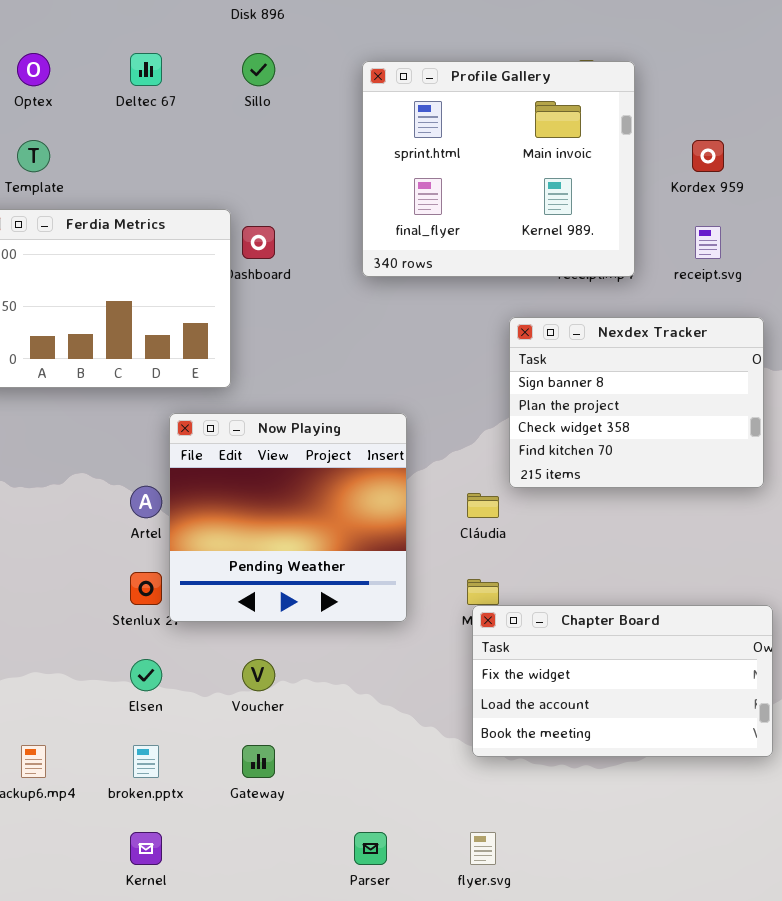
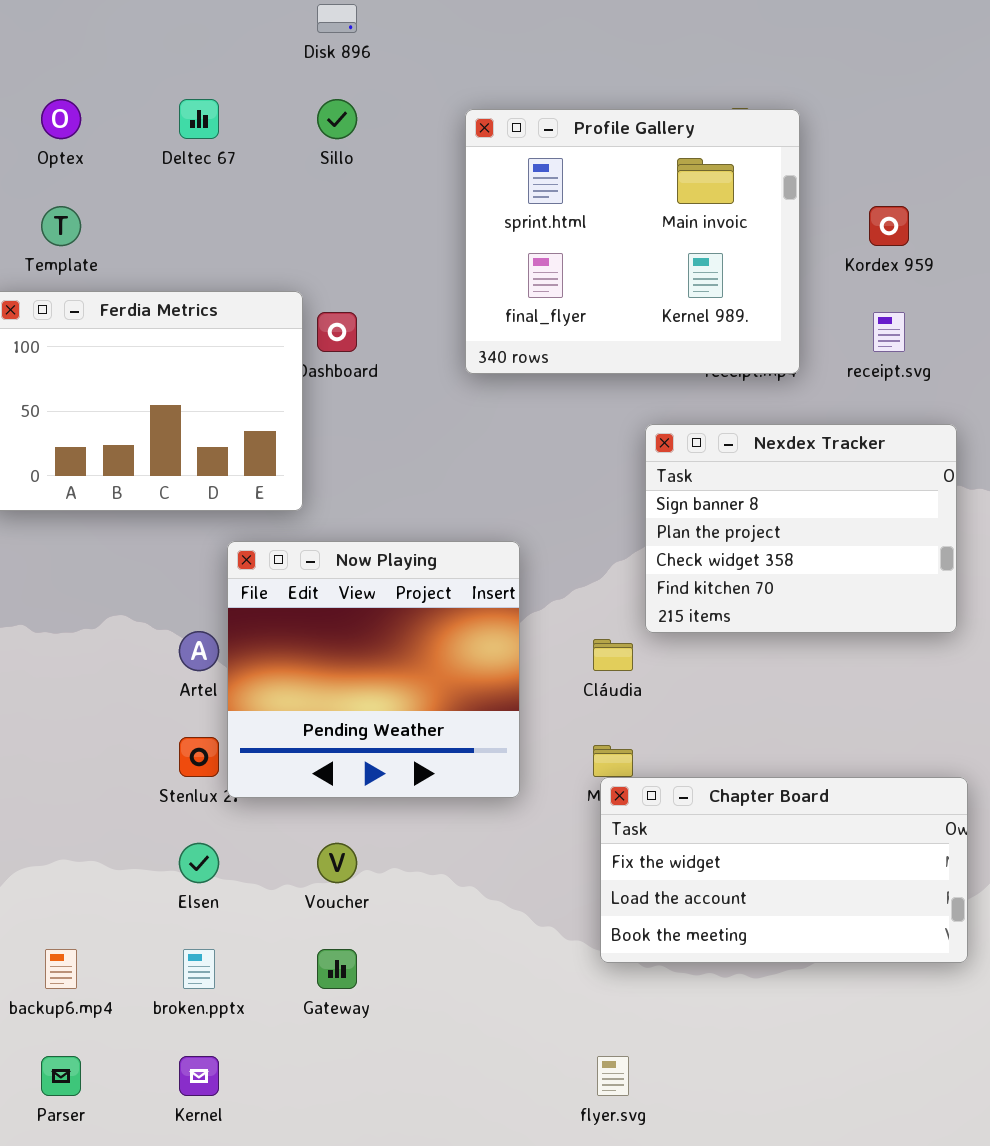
Parser: [354,832,387,865] -> [41,1056,81,1096], moved

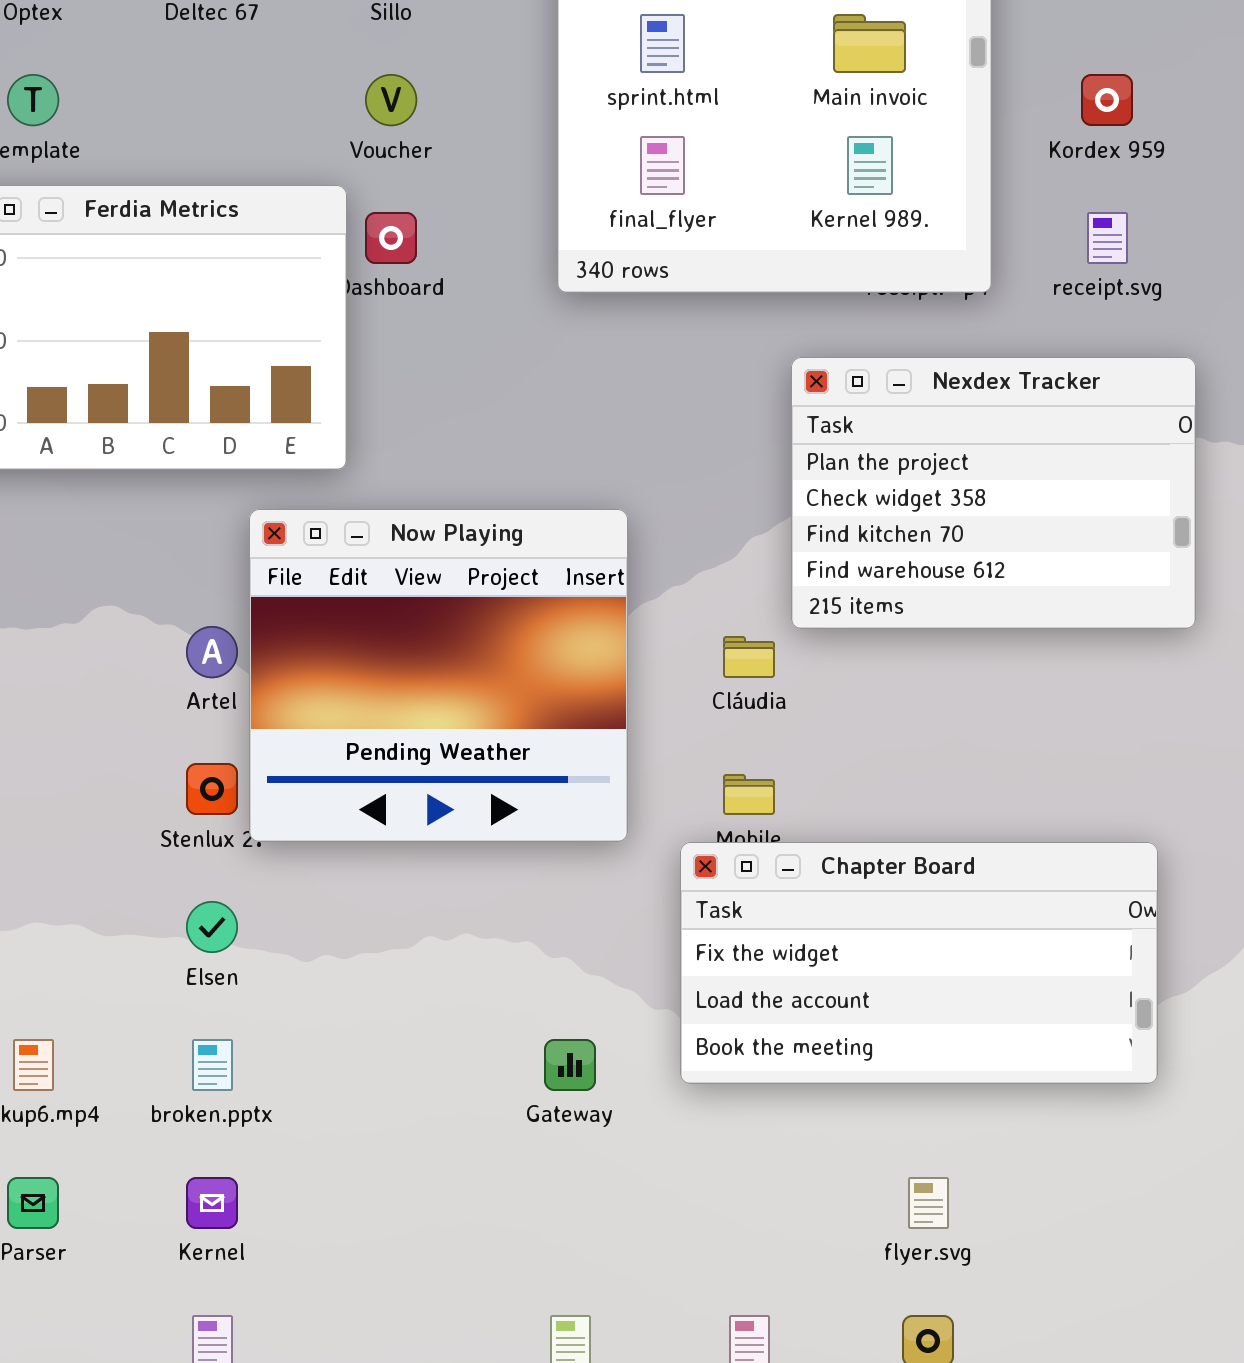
Nexdex Tracker: [645,424,957,633] -> [791,357,1196,629], scrolled down 1 row
Chapter Board: [600,777,968,963] -> [680,842,1158,1084], moved
Voucher: [317,843,357,883] -> [365,74,417,126], moved
Gateway: [317,949,357,989] -> [544,1039,596,1091], moved
flyer.svg: [597,1056,629,1096] -> [908,1177,949,1229], moved

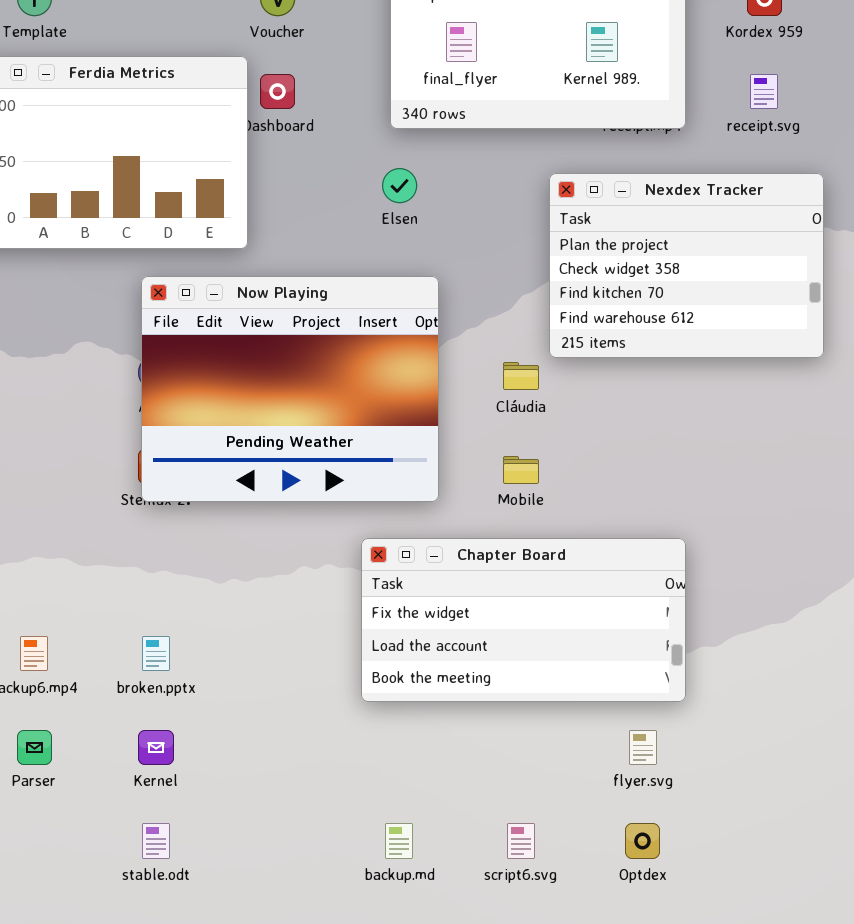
Now Playing: [249,509,628,842] -> [141,276,439,502], resized
Chapter Board: [680,842,1158,1084] -> [361,538,686,702], moved
Elsen: [186,901,238,953] -> [382,168,417,203], moved

